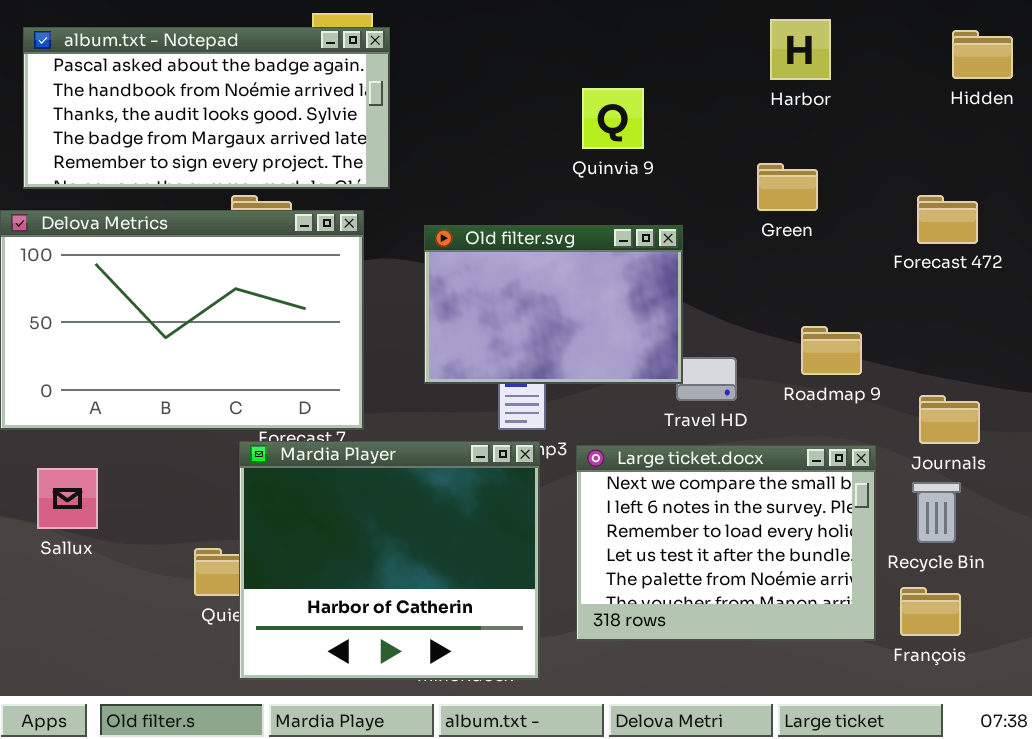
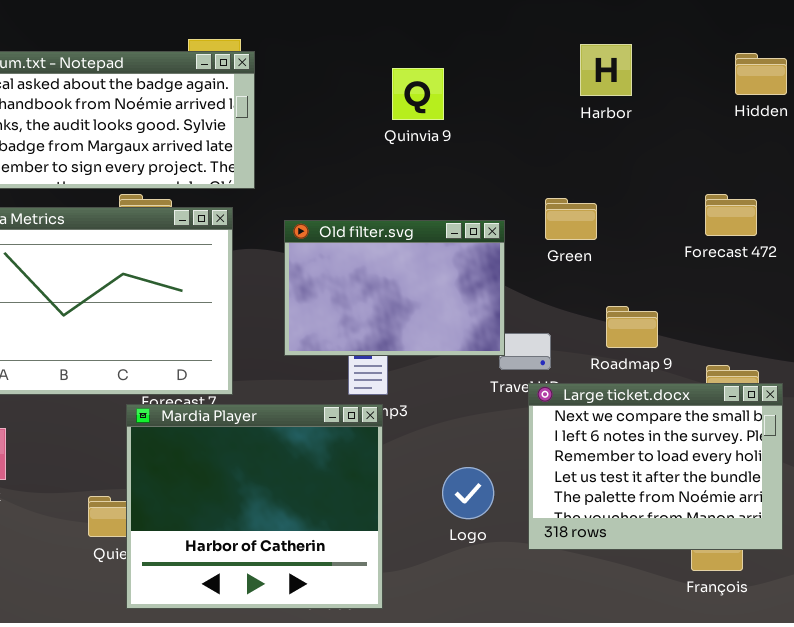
Quinvia 9: [582,88,644,149] -> [392,68,444,120], moved
Green: [757,163,818,211] -> [545,198,597,240], moved
Large ticket.docx: [576,445,876,641] -> [528,383,783,550], moved

